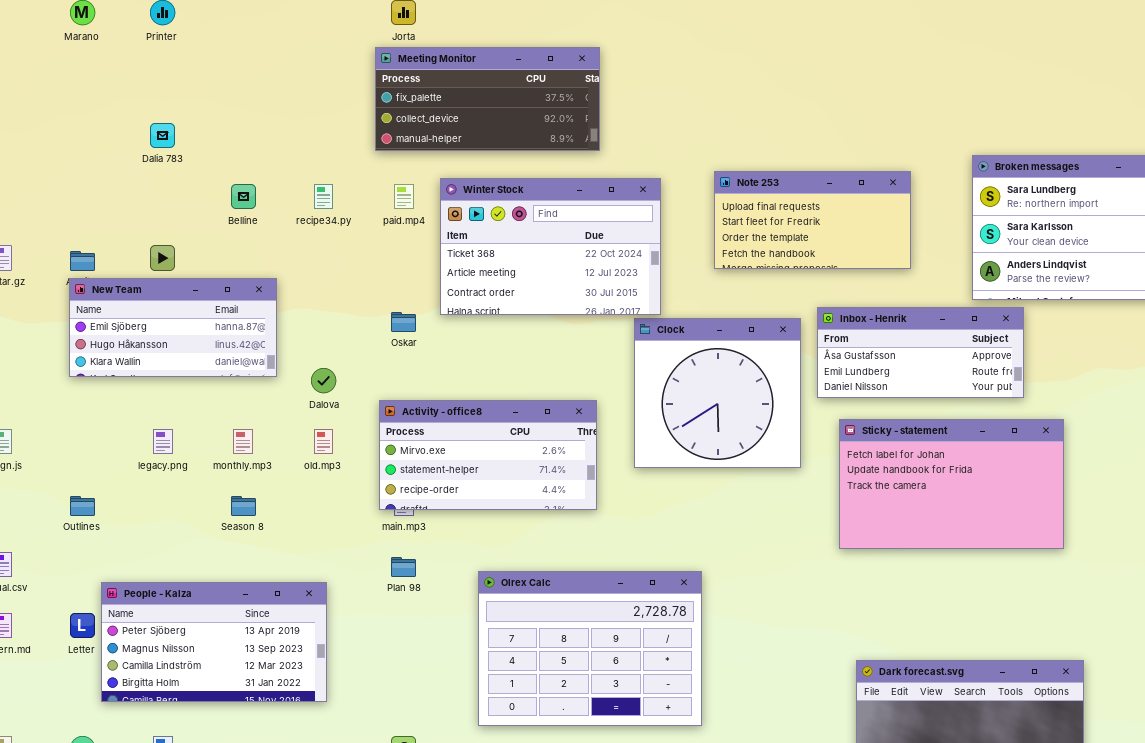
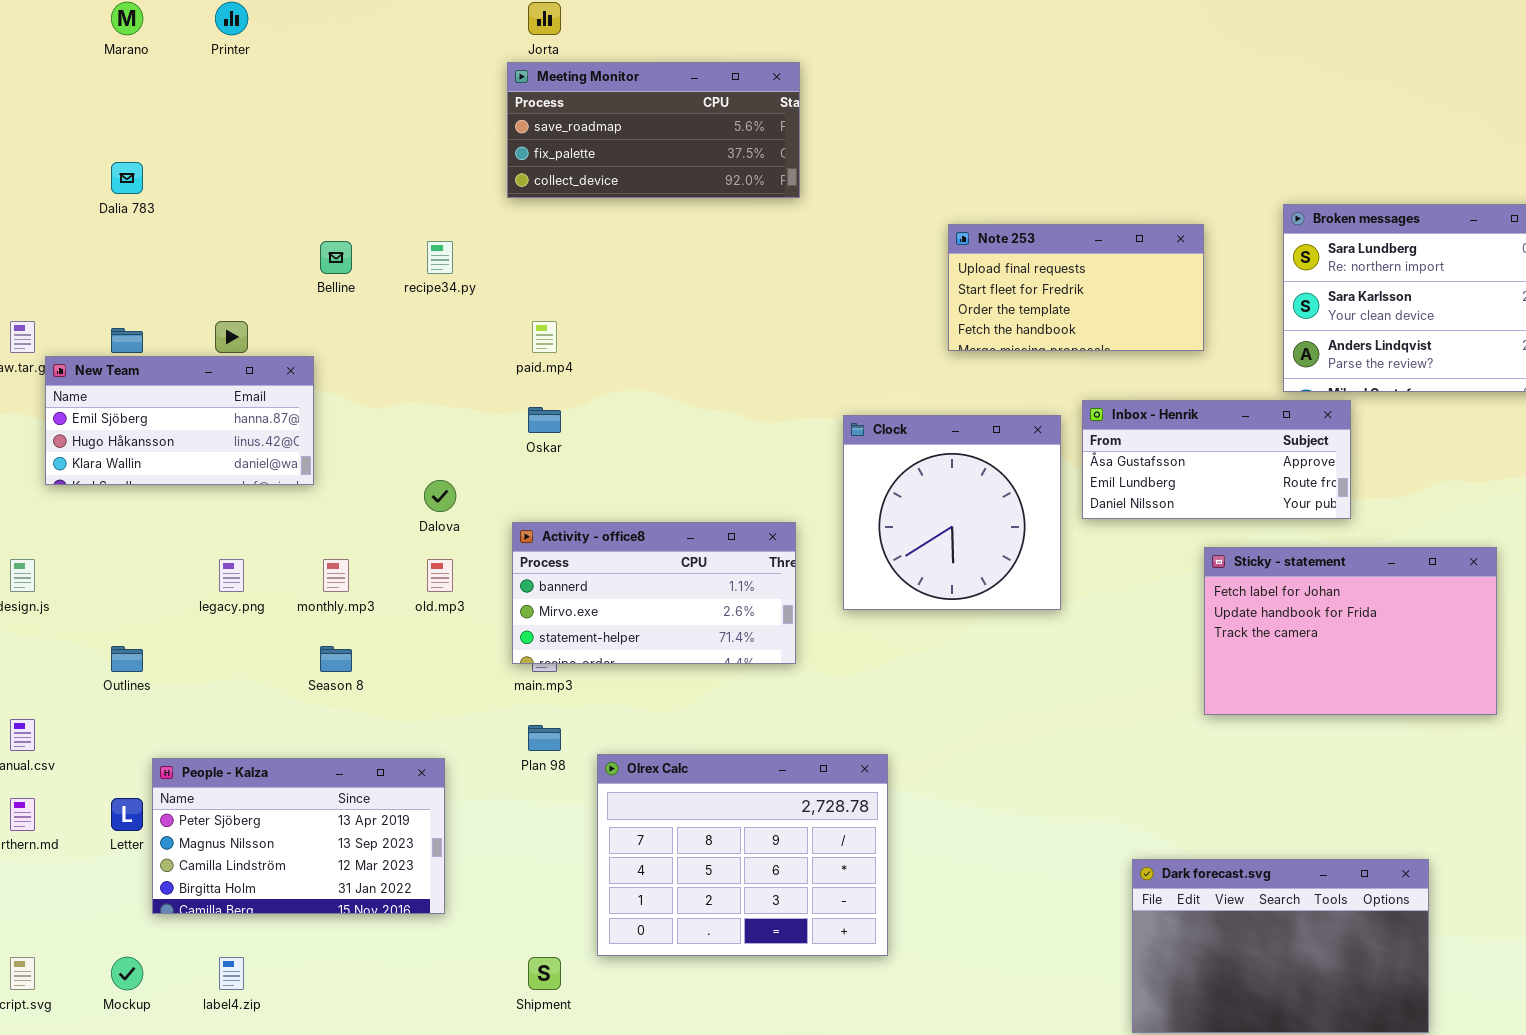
Meeting Monitor: [375,47,600,151] -> [507,62,800,198], scrolled up 1 row
Dalia 783: [150,123,175,148] -> [111,162,143,194], moved
Winter Stock: [440,178,661,315] -> none, closed
paid.mp4: [394,184,414,209] -> [532,321,557,353], moved
New Team: [69,278,277,377] -> [45,356,314,485], moved
Activity - office8: [379,400,597,510] -> [512,522,796,664], scrolled up 1 row
Sticky - statement: [839,419,1064,549] -> [1204,547,1497,715], moved
Olrex Calc: [478,571,702,726] -> [597,754,888,956], moved

